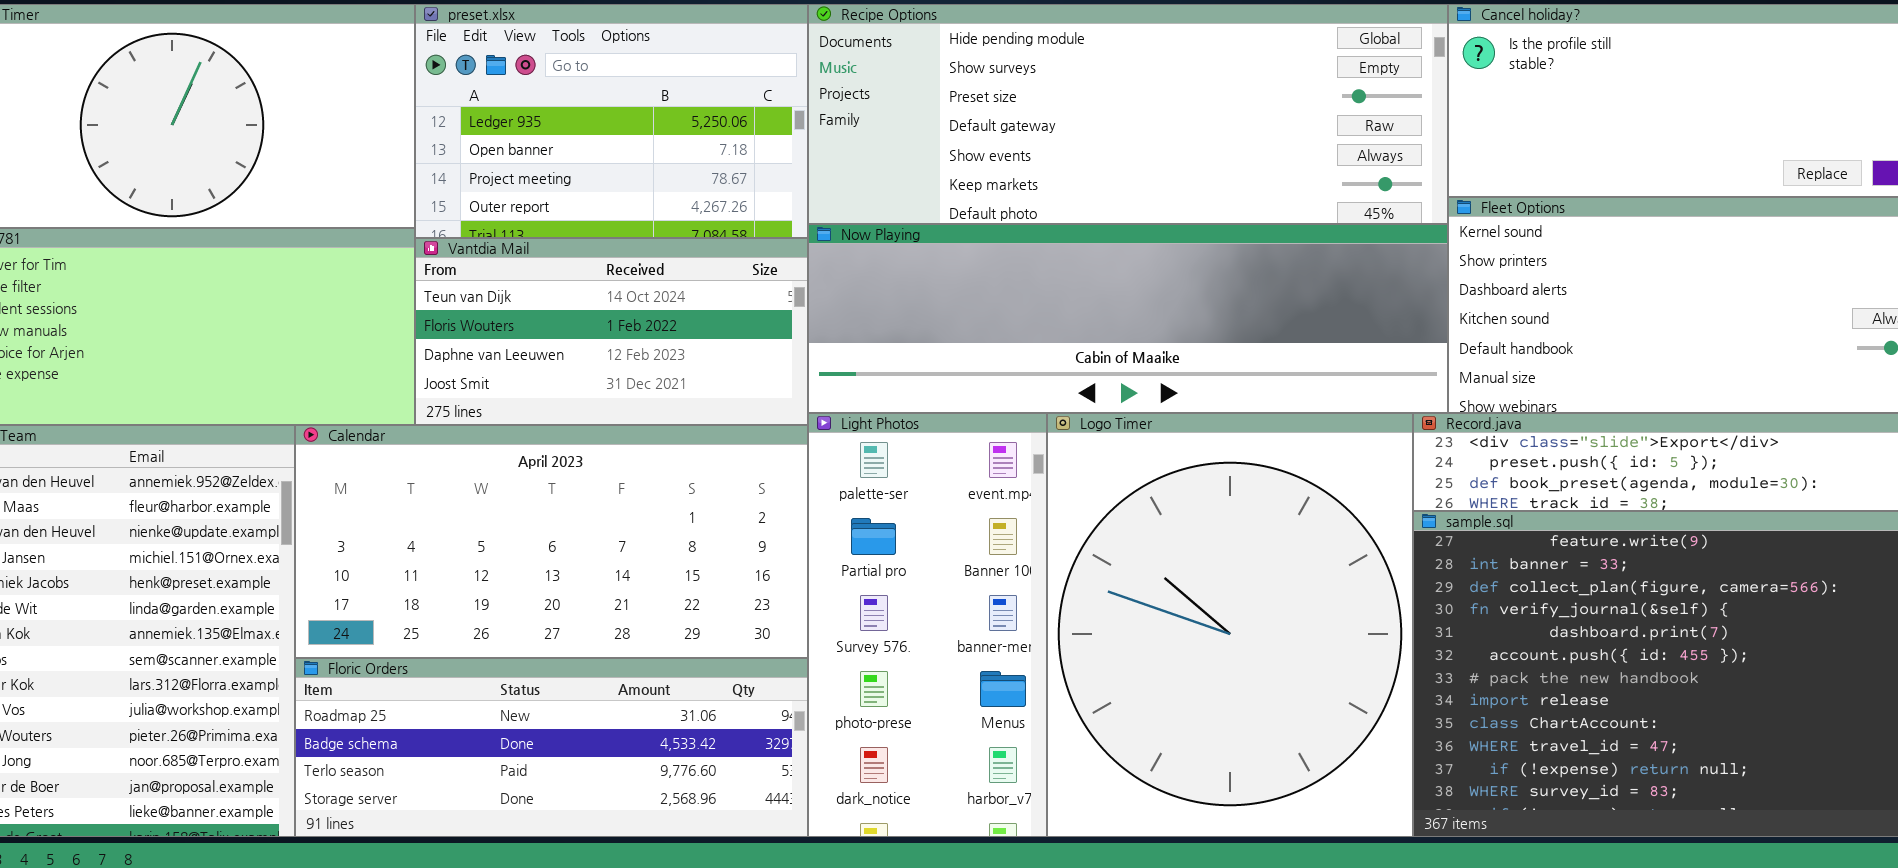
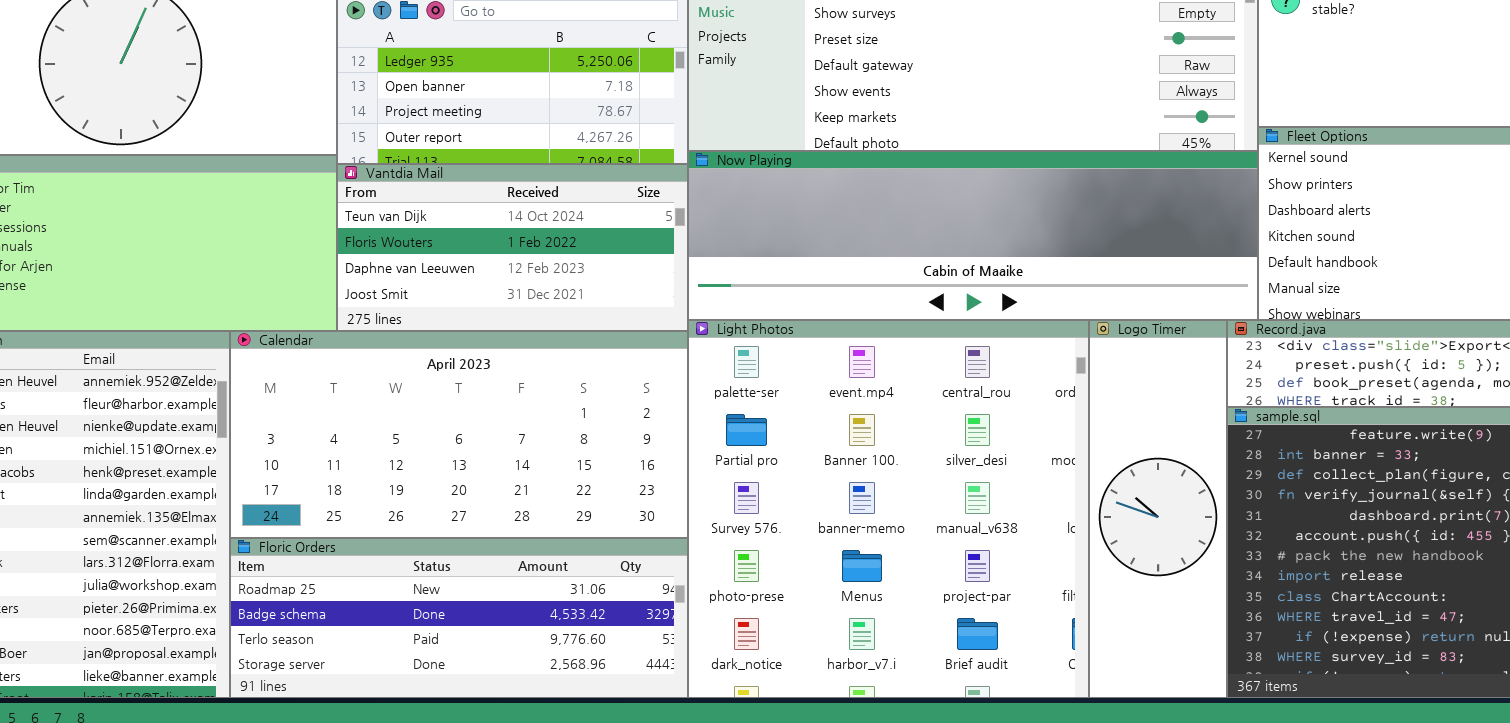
Light Photos: [808,413,1047,837] -> [688,320,1089,698], resized
Logo Timer: [1047,413,1413,837] -> [1089,320,1227,698], resized

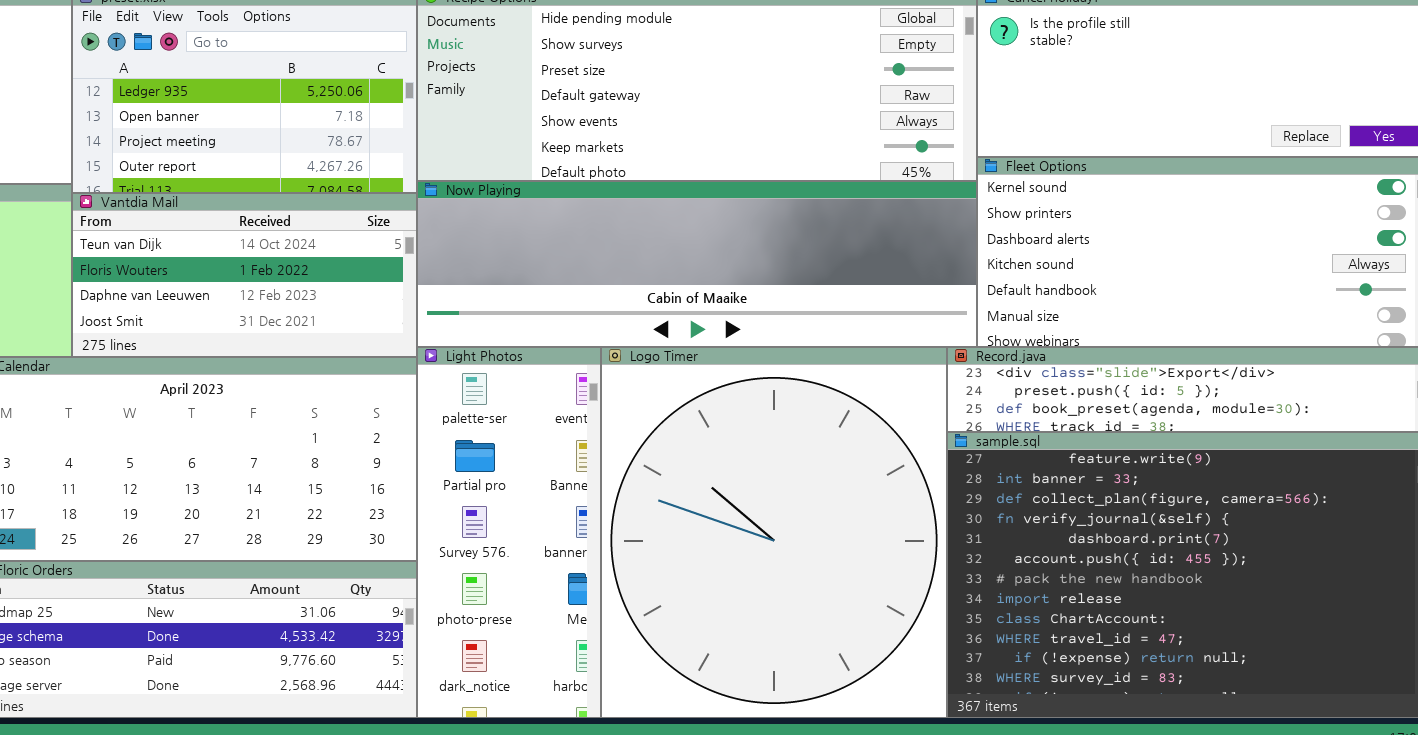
Light Photos: [688,320,1089,698] -> [417,347,601,718], resized
Logo Timer: [1089,320,1227,698] -> [601,347,947,718], resized

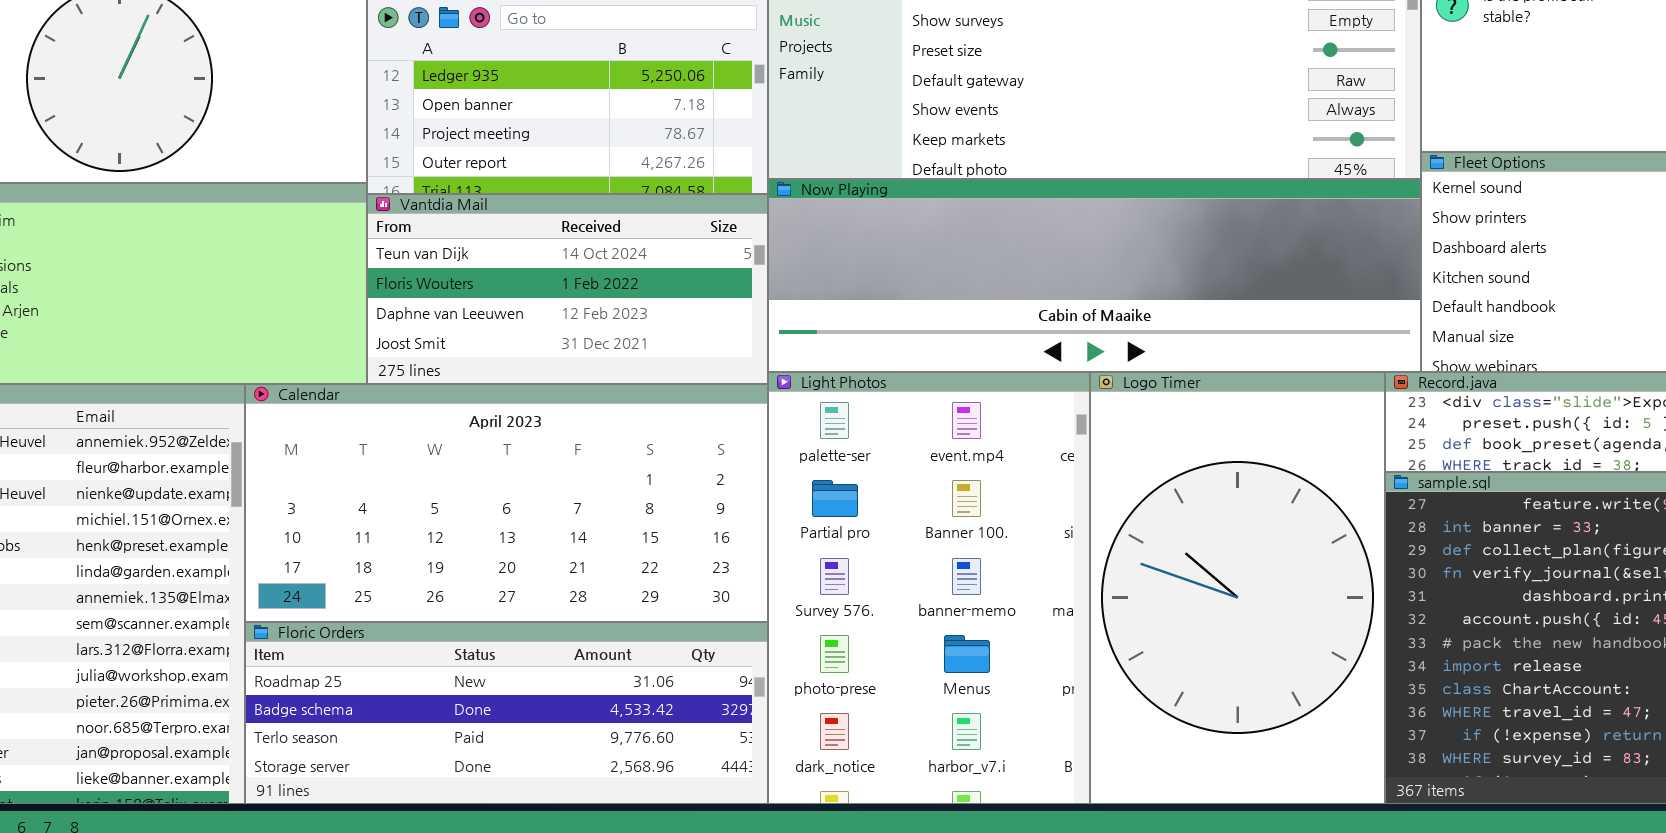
Light Photos: [417,347,601,718] -> [768,372,1090,804], resized
Logo Timer: [601,347,947,718] -> [1090,372,1385,804], resized

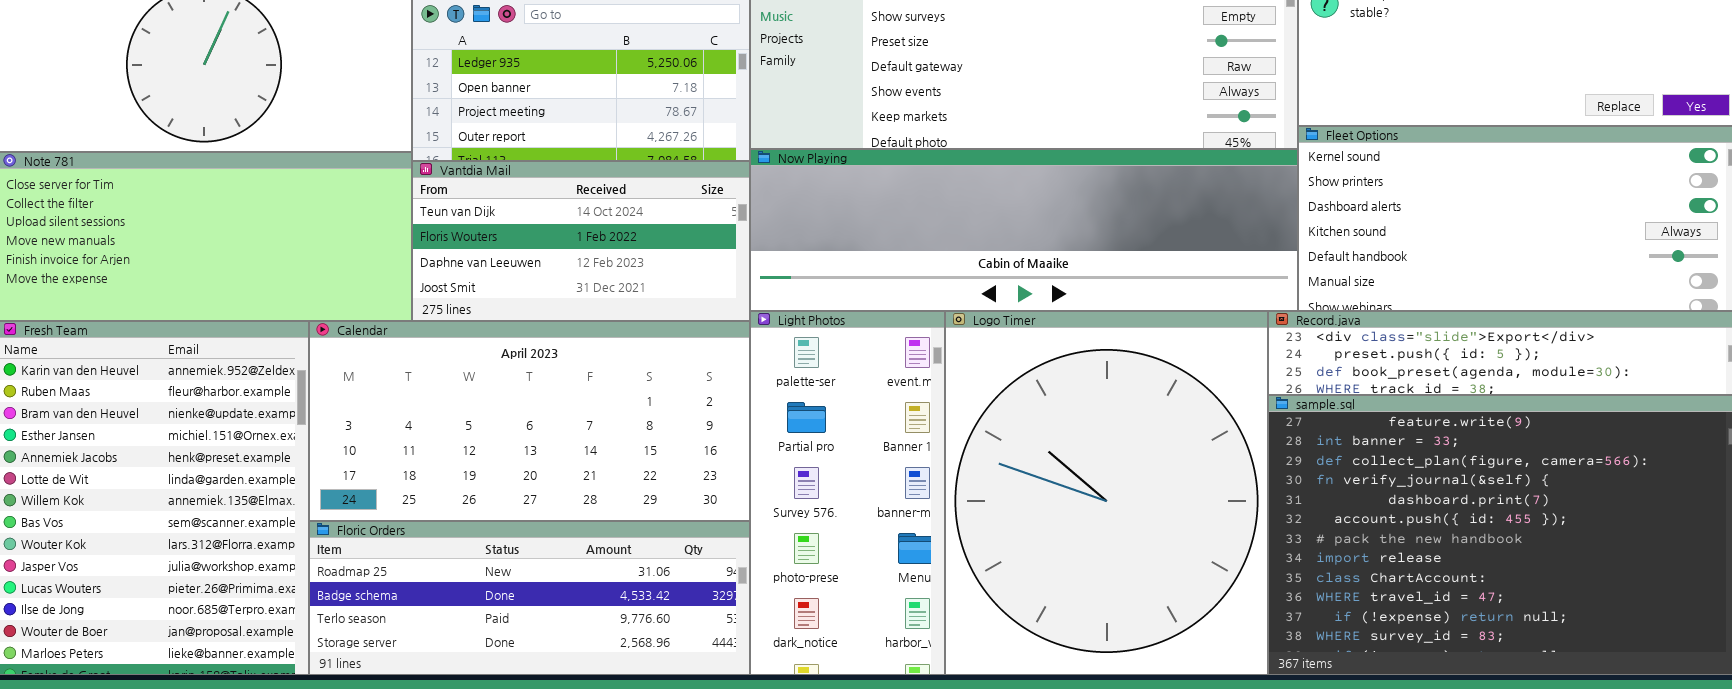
Light Photos: [768,372,1090,804] -> [750,311,945,675], resized
Logo Timer: [1090,372,1385,804] -> [945,311,1268,675], resized

